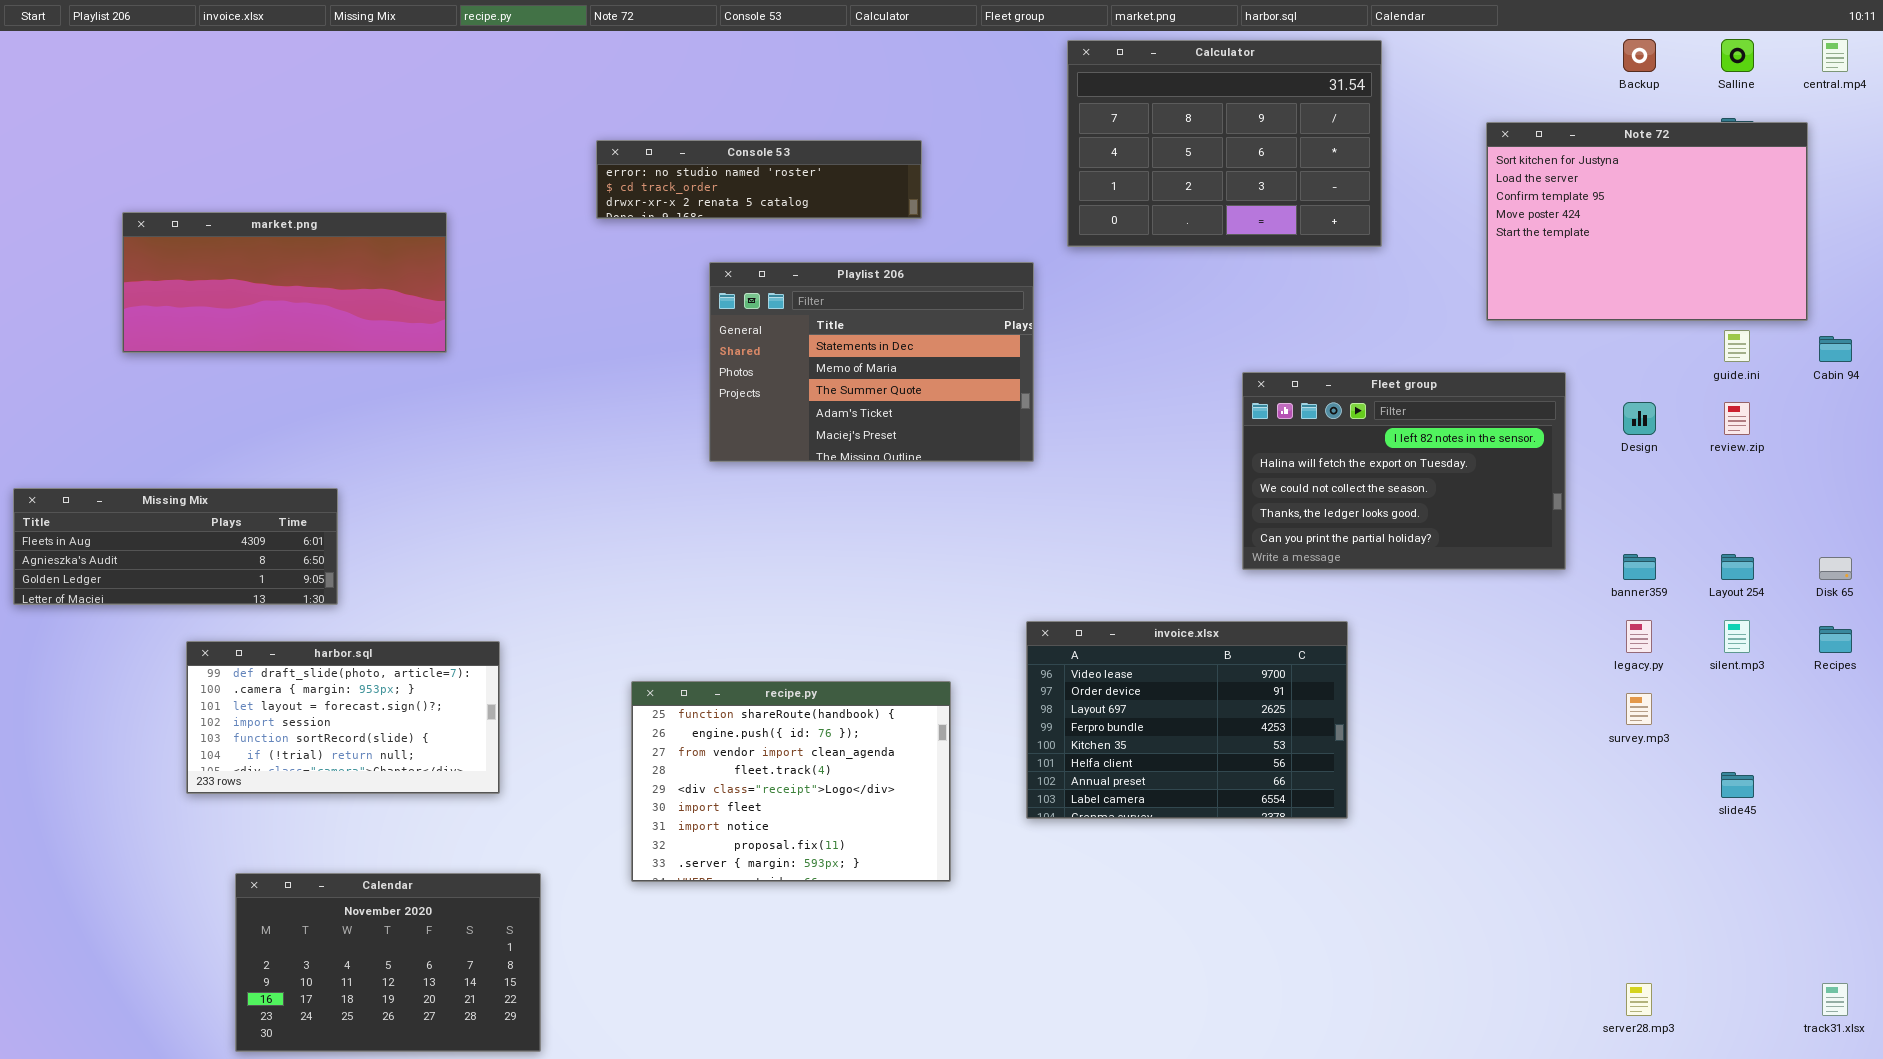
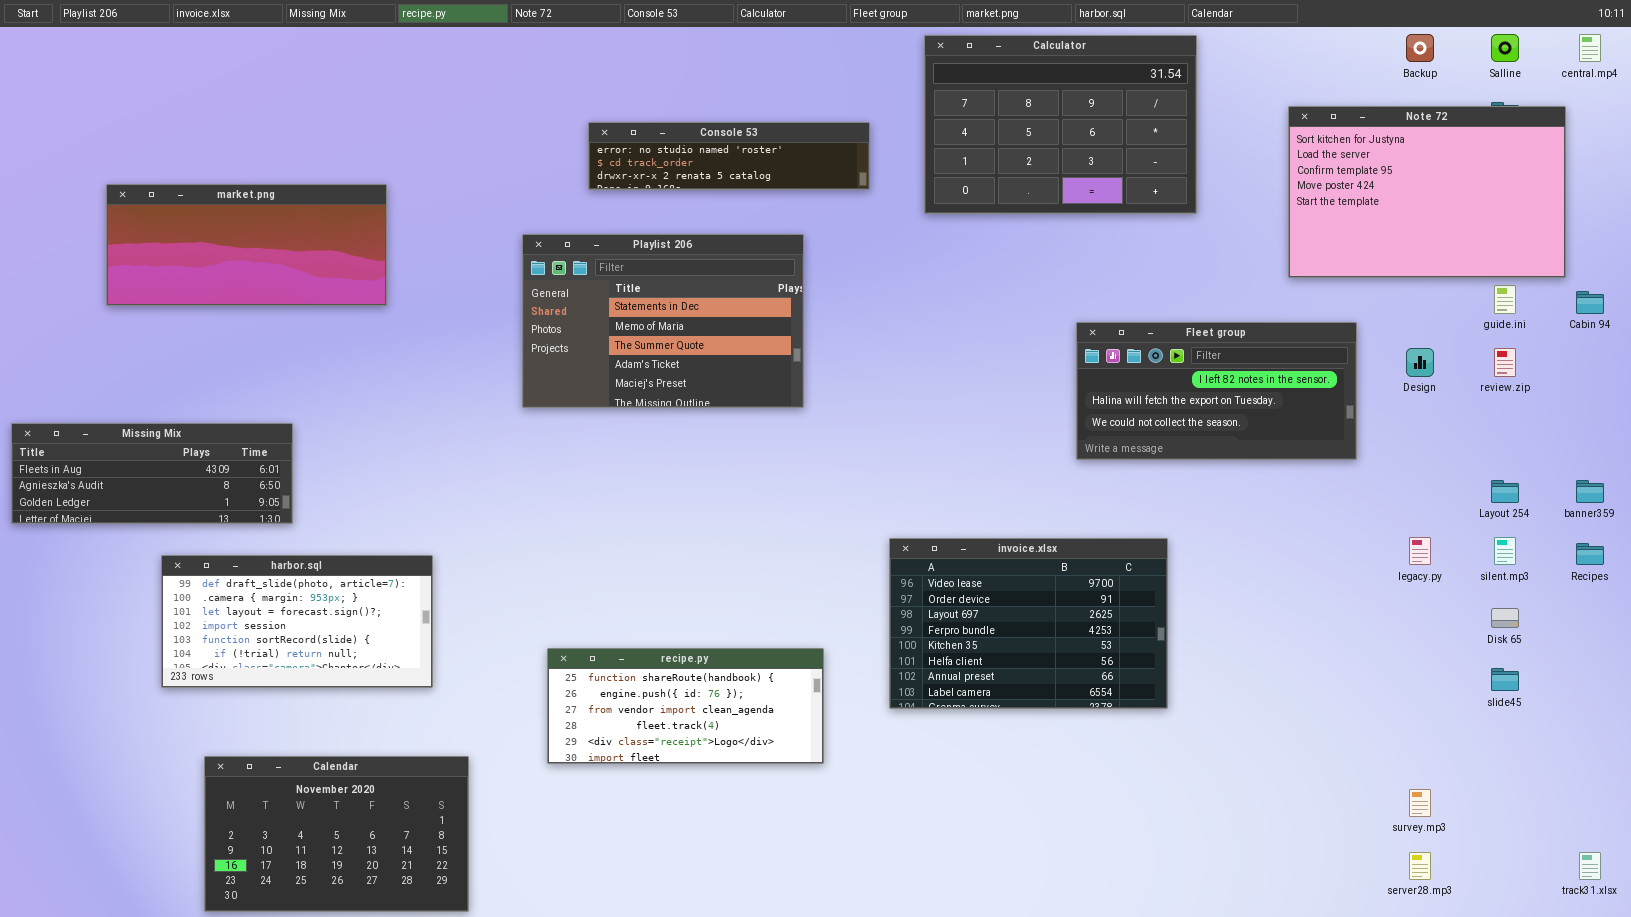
Console 53: [596,140,922,219] -> [588,122,870,190], moved
Playlist 206: [709,262,1034,462] -> [522,234,804,408], moved
Fleet group: [1242,372,1566,570] -> [1076,322,1357,460], resized
banner359: [1623,554,1656,580] -> [1576,480,1604,503], moved
Disk 65: [1819,557,1852,580] -> [1491,608,1519,628], moved
recipe.py: [631,681,951,882] -> [547,648,824,764], resized
survey.mp3: [1626,693,1652,725] -> [1409,789,1431,817], moved

